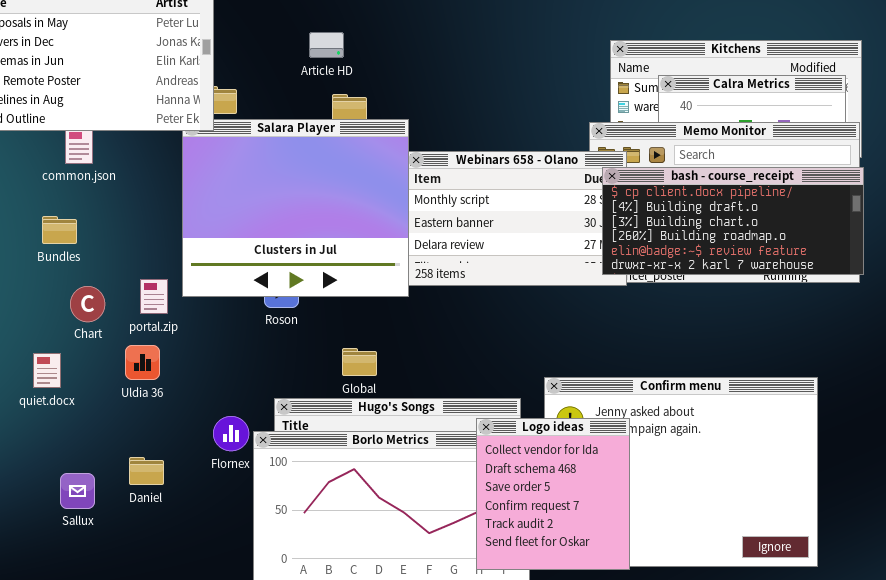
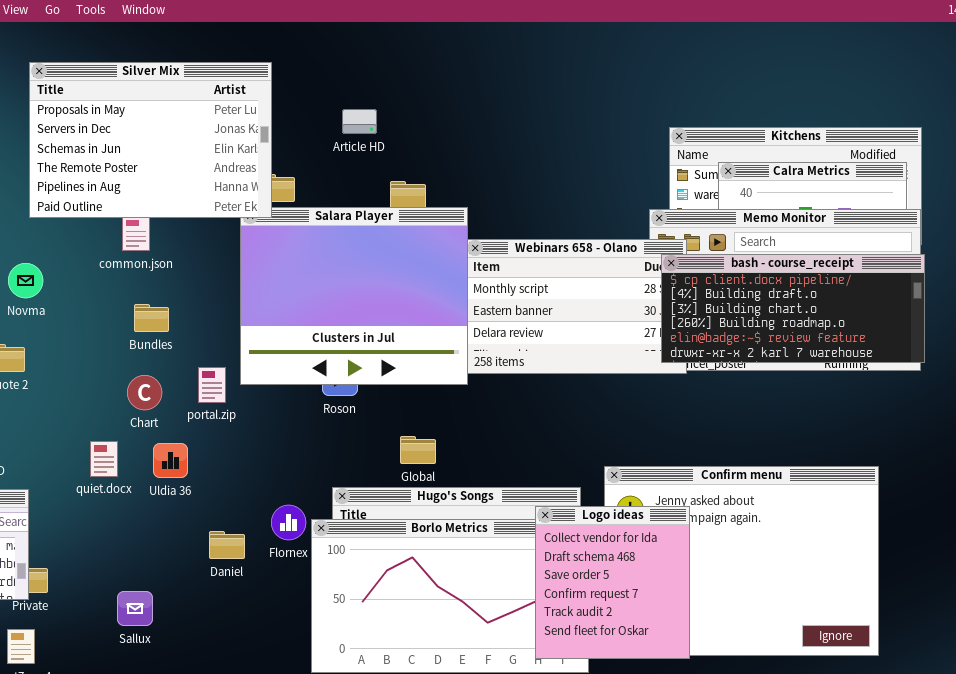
Article HD: [309,32,344,58] -> [342,109,377,134], moved
Bundles: [42,216,77,244] -> [134,304,169,332], moved
Uldia 36: [125,345,160,380] -> [153,443,188,478], moved
Daniel: [129,457,164,485] -> [209,531,245,559], moved
Sallux: [60,473,95,509] -> [117,591,153,626], moved

